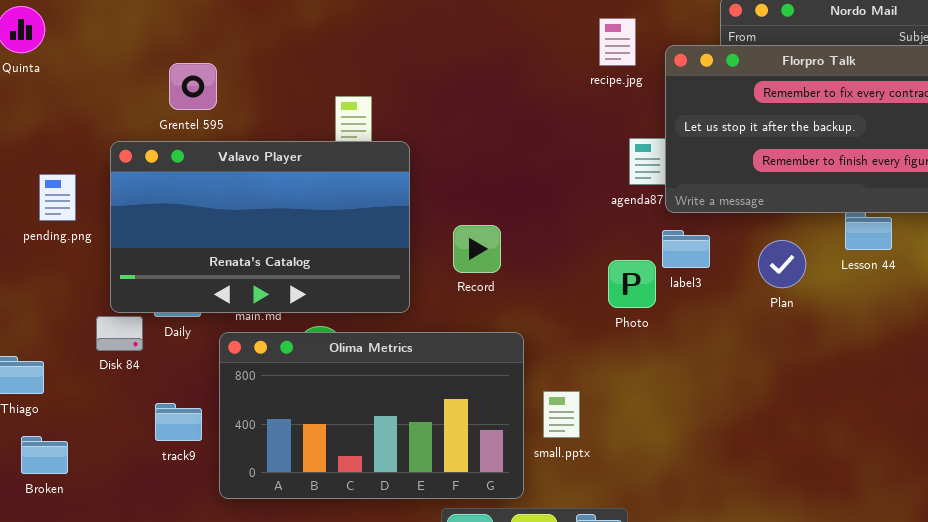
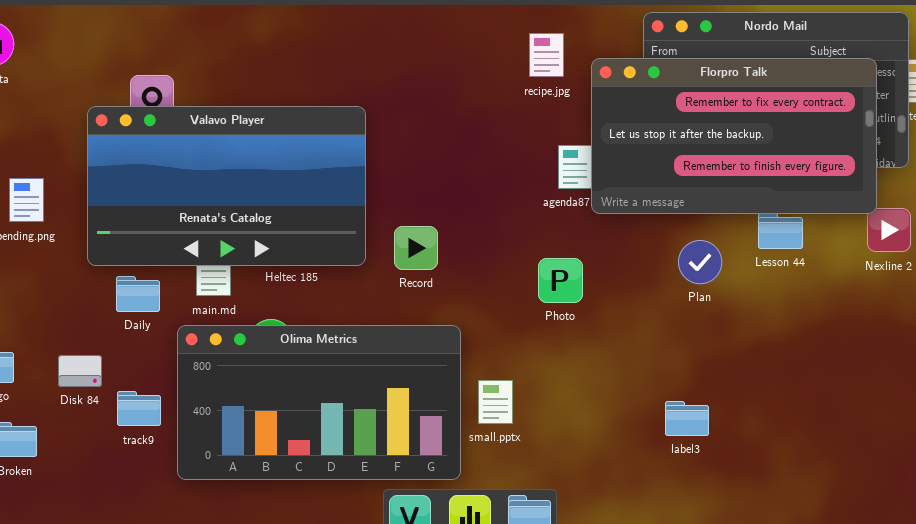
Valavo Player: [110,141,410,313] -> [87,106,366,266], moved
label3: [662,230,710,268] -> [665,401,709,436], moved
Disk 84: [96,316,143,351] -> [58,355,102,387], moved

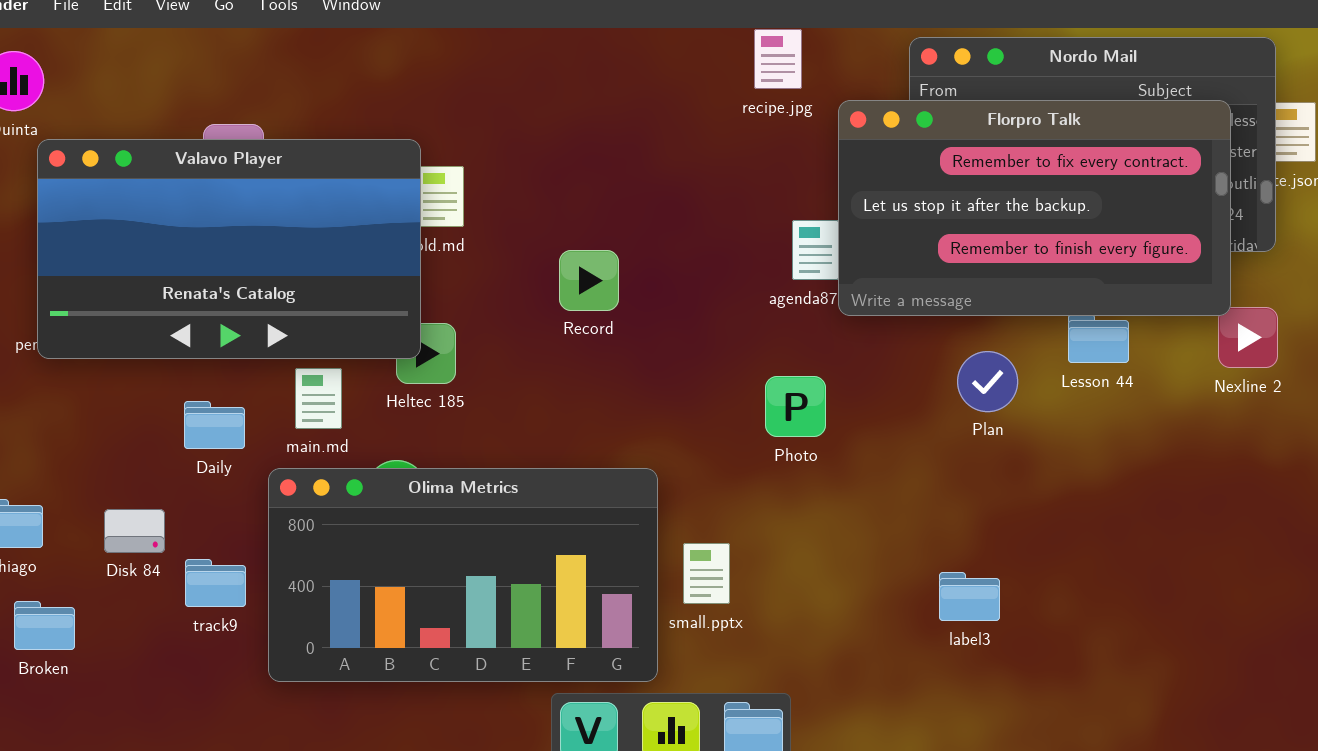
recipe.jpg: [529,33,564,77] -> [754,29,802,89], moved
Valavo Player: [87,106,366,266] -> [37,139,421,359], moved
Record: [394,226,438,270] -> [559,250,619,311], moved

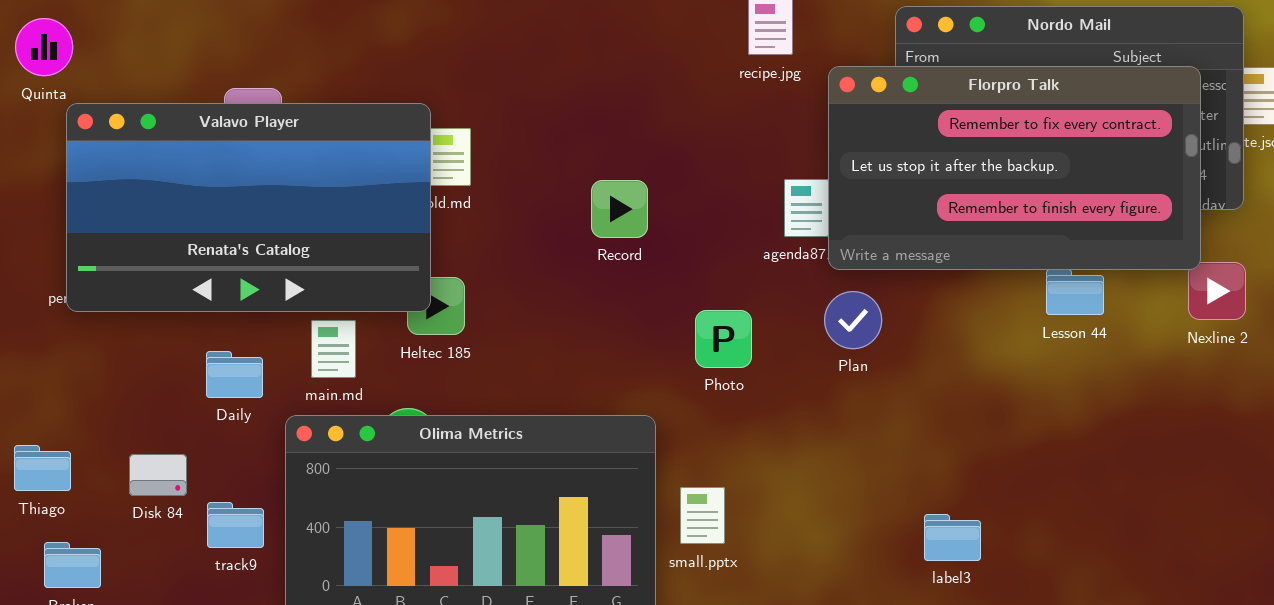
Record: [559,250,619,311] -> [591,180,648,238], moved
Plan: [957,351,1018,412] -> [824,291,882,349], moved
Photo: [765,376,826,437] -> [695,310,752,368], moved

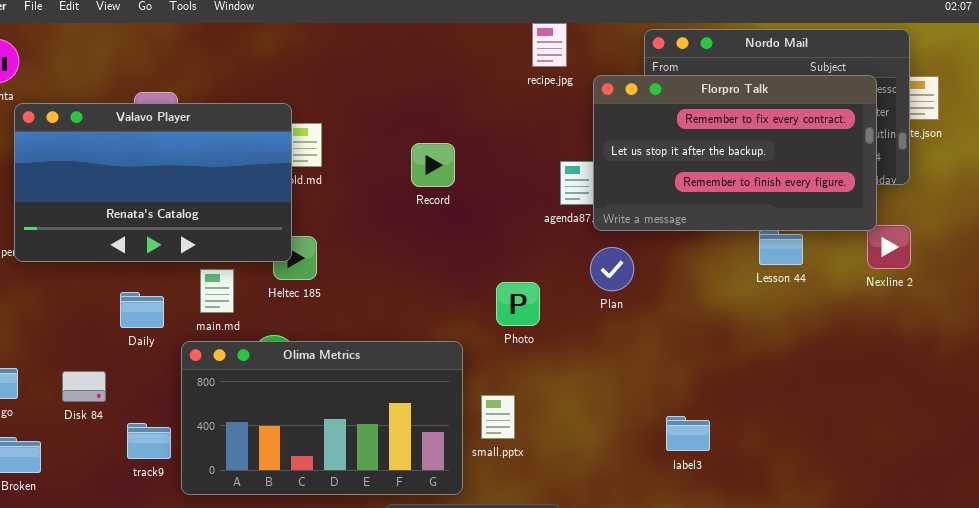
Record: [591,180,648,238] -> [411,143,455,187], moved
Photo: [695,310,752,368] -> [496,282,540,326], moved
track9: [207,502,264,548] -> [127,423,171,459], moved

